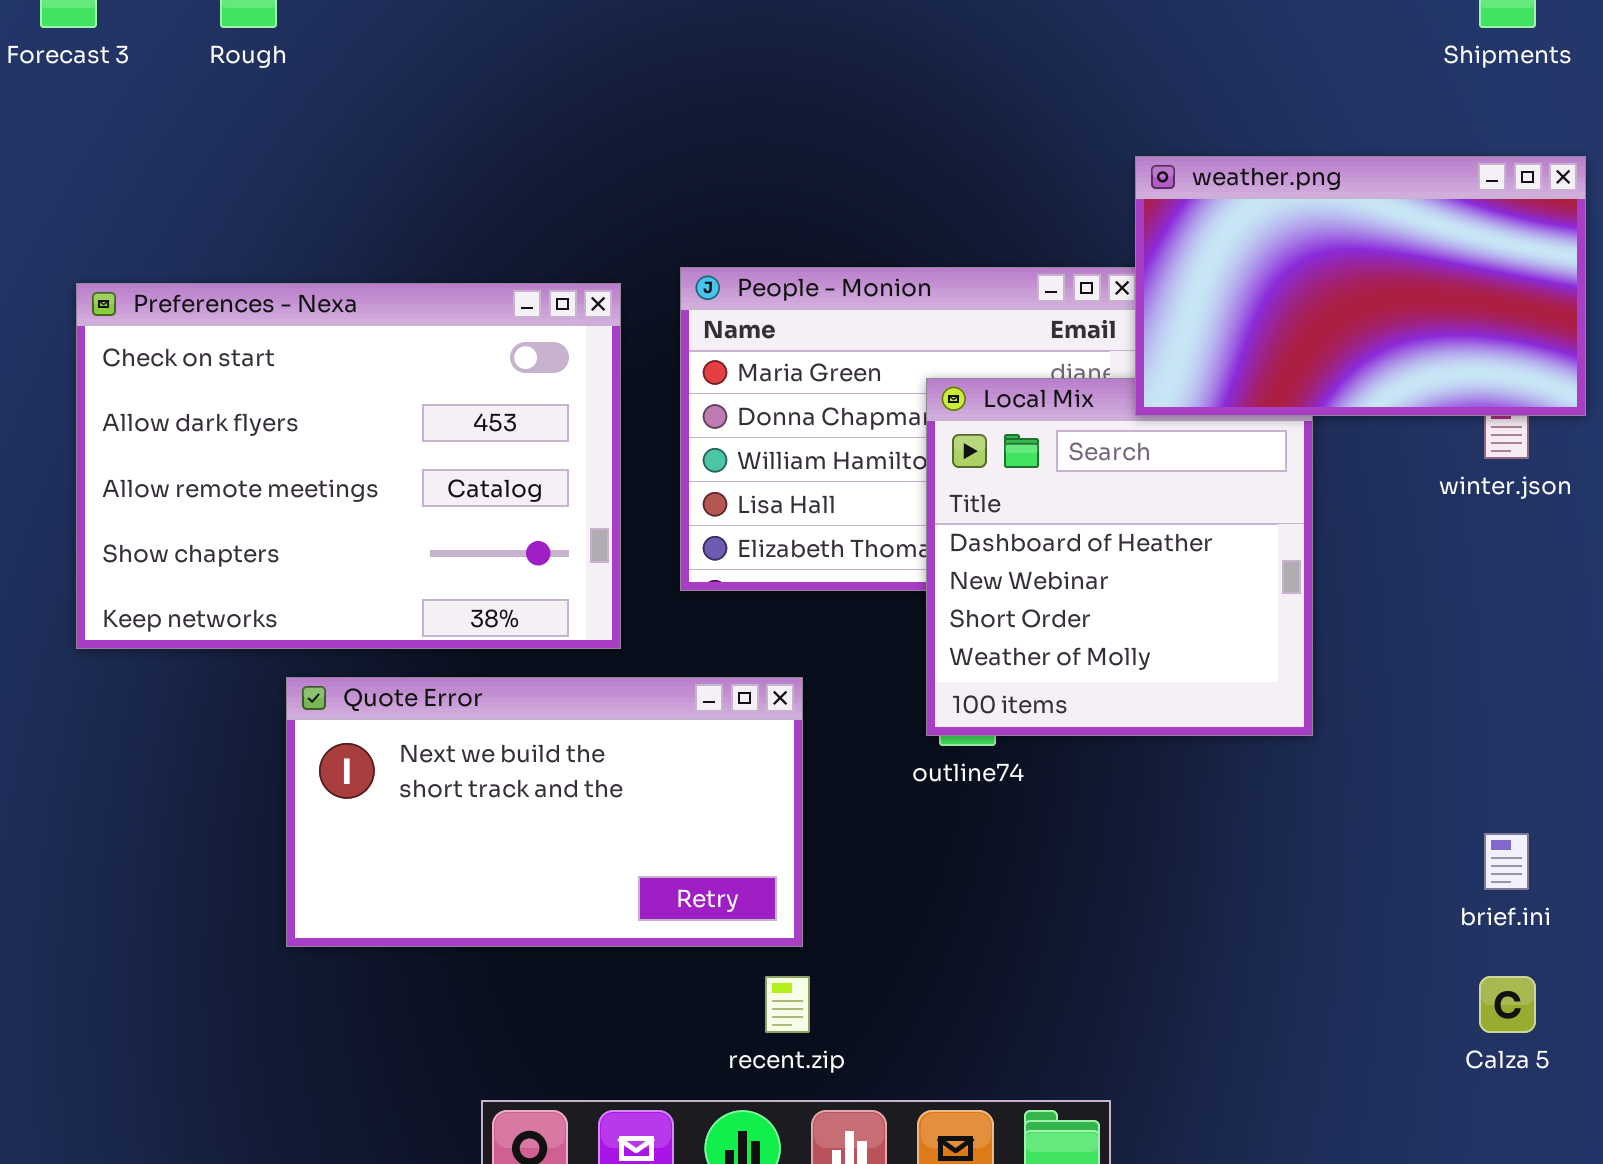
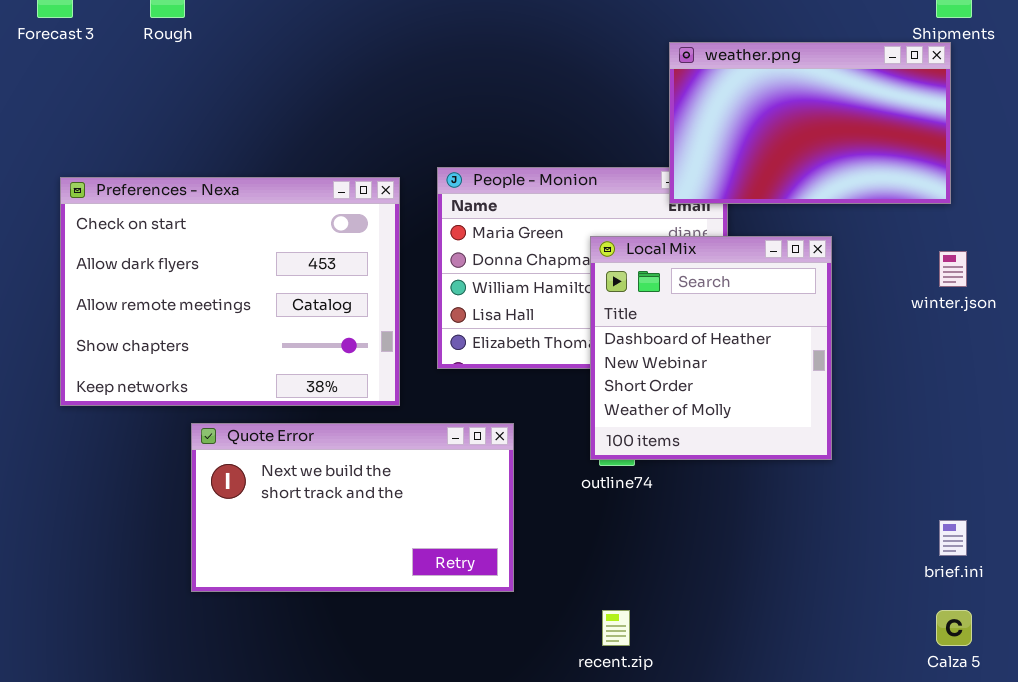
weather.png: [1135,156,1586,416] -> [669,42,951,204], moved
recent.zip: [765,976,810,1033] -> [602,610,630,646], moved

